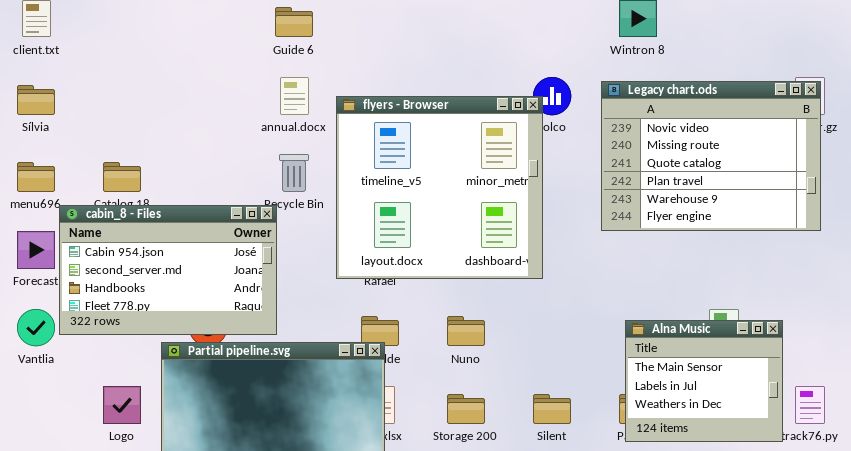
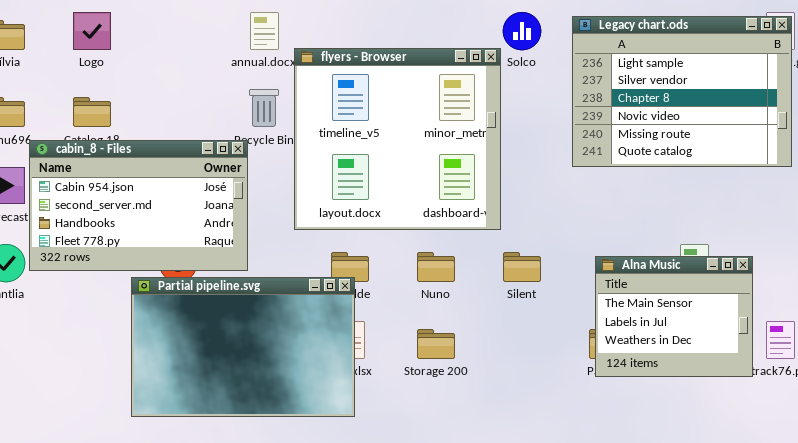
Legacy chart.ods: [601,81,821,231] -> [572,16,792,167], scrolled up 3 rows
flyers - Browser: [336,96,543,279] -> [294,48,501,230], moved
Logo: [103,386,141,424] -> [73,12,111,50], moved
Silent: [533,394,571,424] -> [503,252,541,282], moved

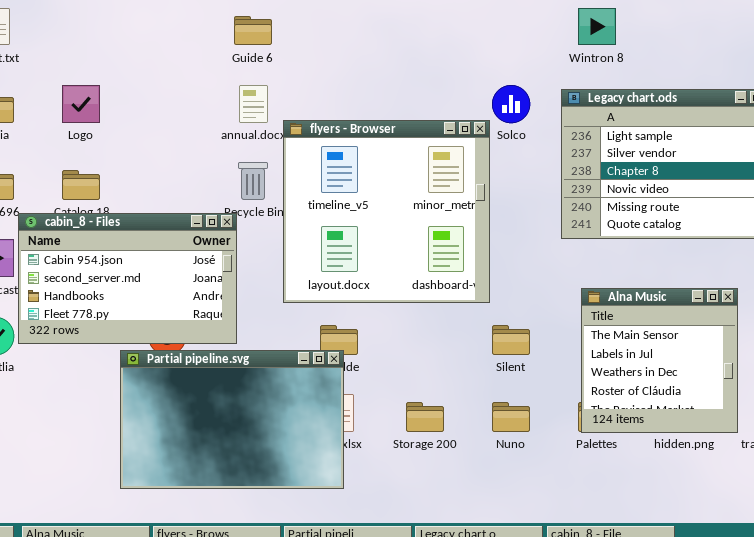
Nuno: [417,252,455,282] -> [492,402,530,432], moved
Alna Music: [595,256,753,377] -> [581,288,738,433], moved, resized

